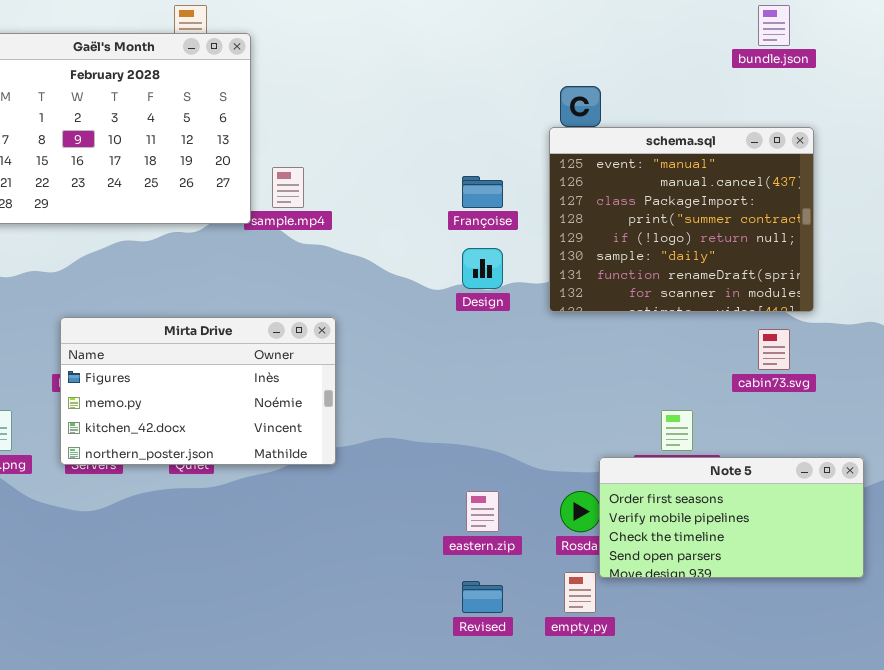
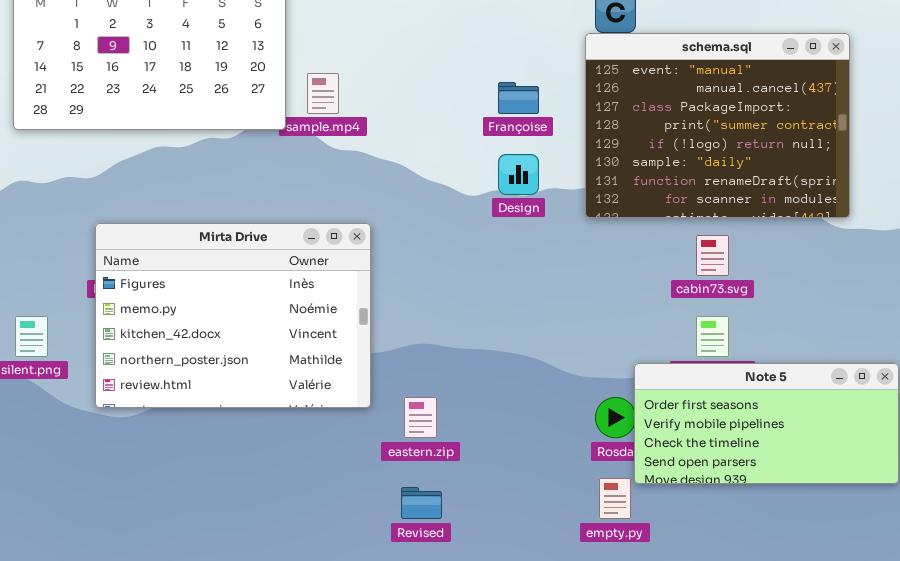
Mirta Drive: [60,317,336,465] -> [95,223,371,408], resized
cabin73.svg: [758,329,790,370] -> [696,235,729,276], moved
eastern.zip: [466,491,499,532] -> [404,397,437,438], moved
Revised: [462,581,503,613] -> [401,487,442,519], moved

